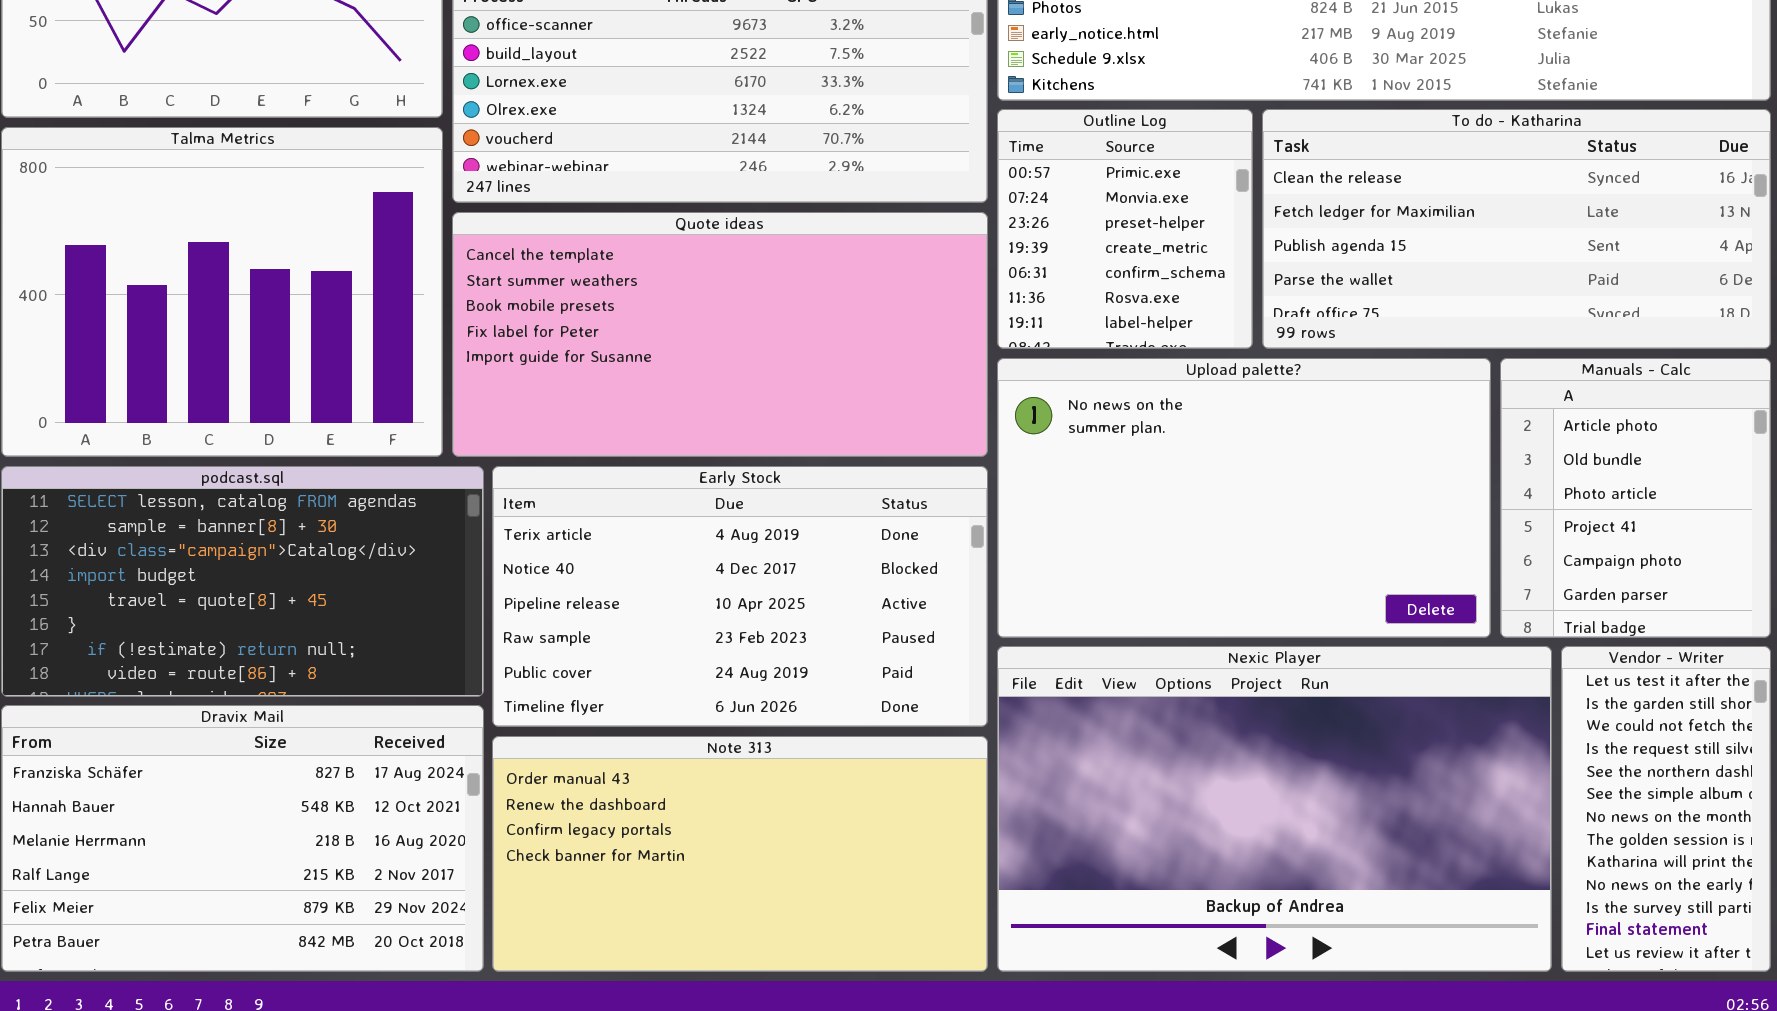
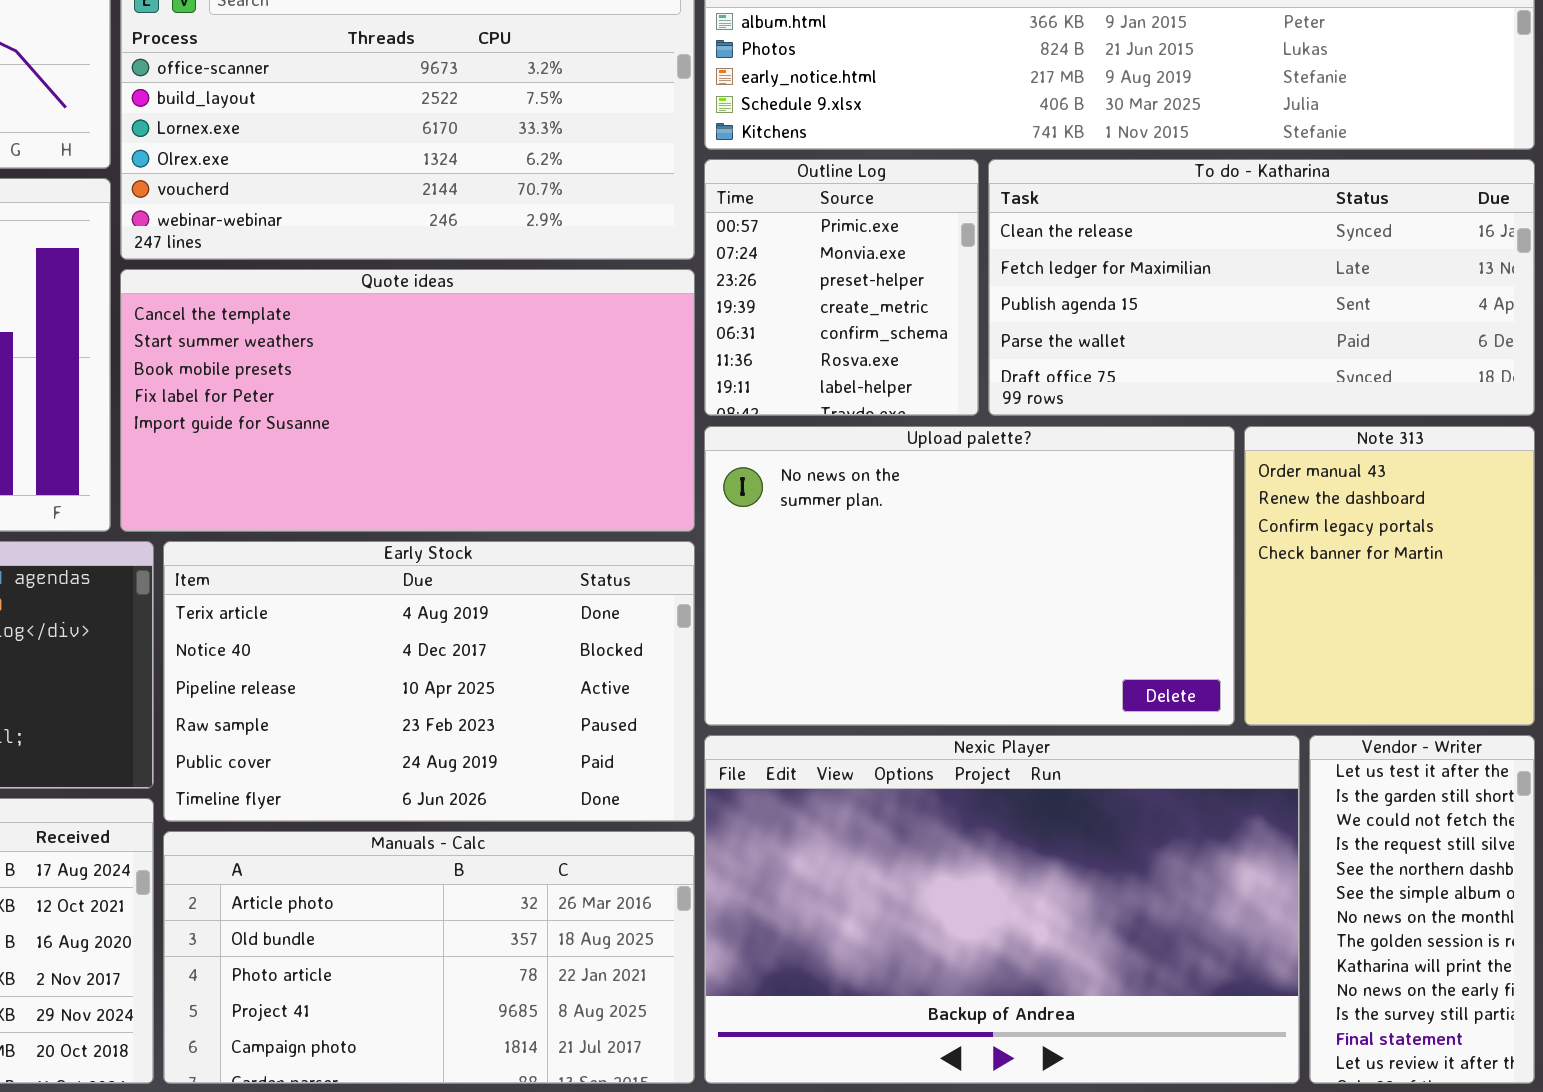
Manuals - Calc: [1500,358,1771,638] -> [163,831,695,1084], moved, resized
Note 313: [492,736,988,972] -> [1244,426,1535,726], moved, resized

